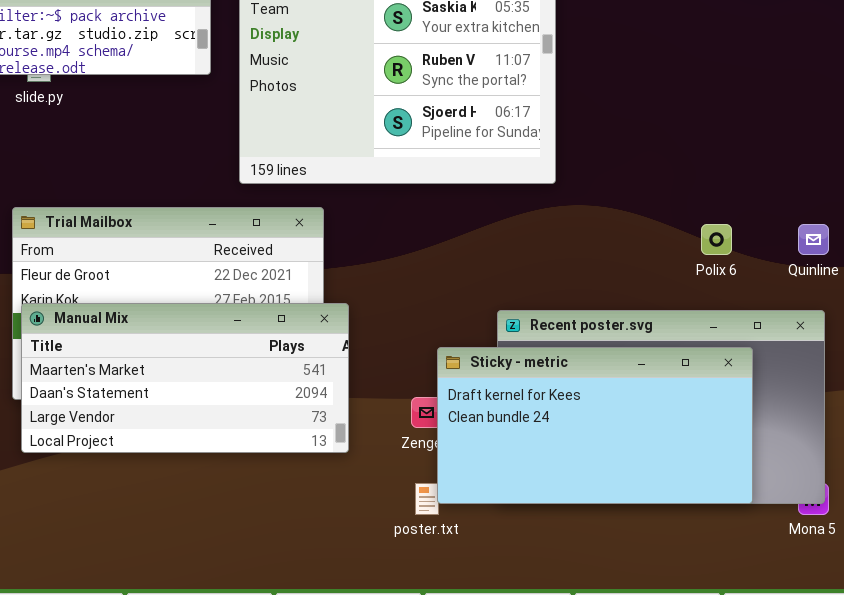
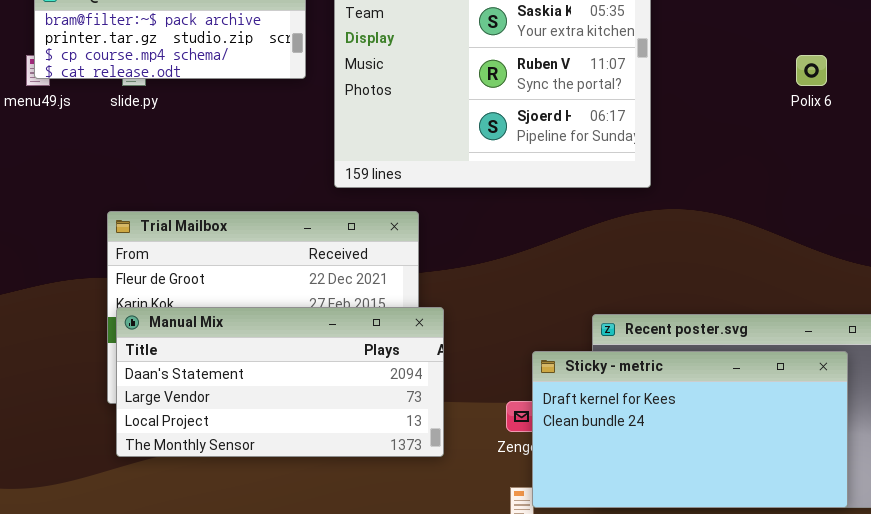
Polix 6: [701,224,732,255] -> [796,55,827,86], moved
Manual Mix: [21,303,349,453] -> [116,307,444,457], scrolled down 1 row

